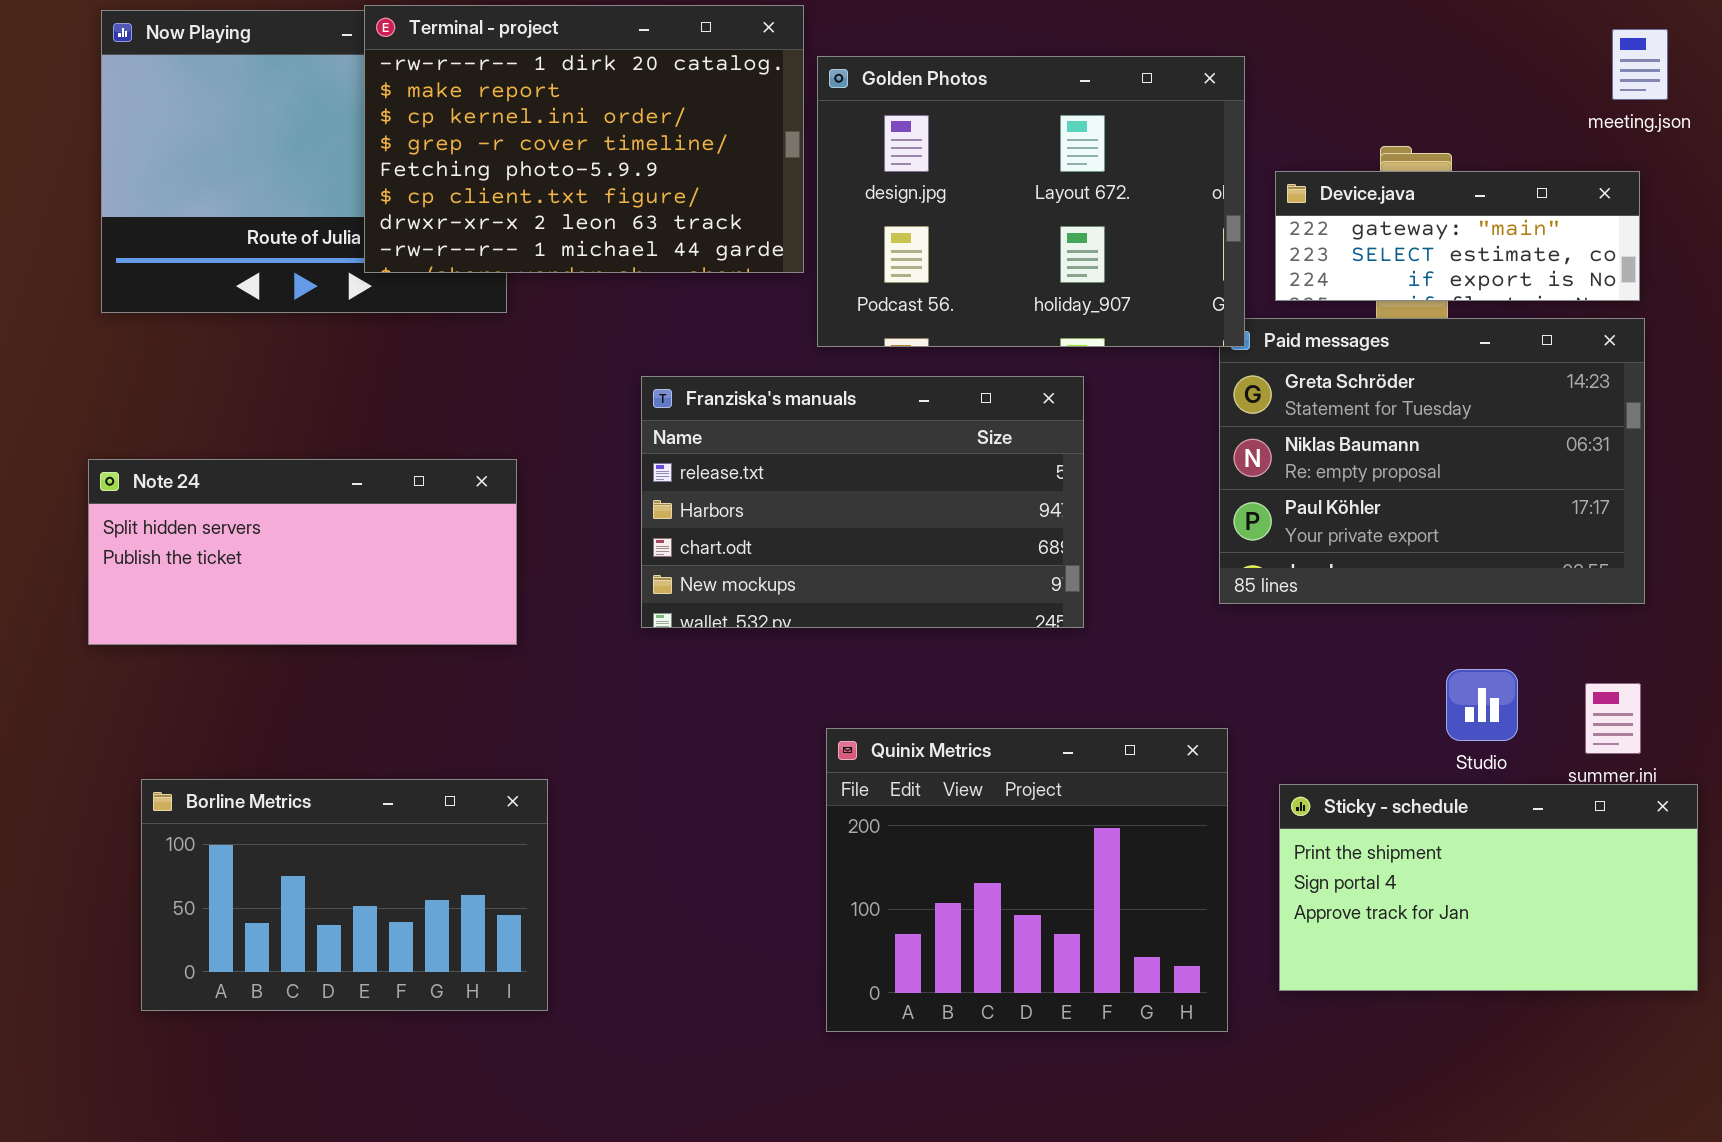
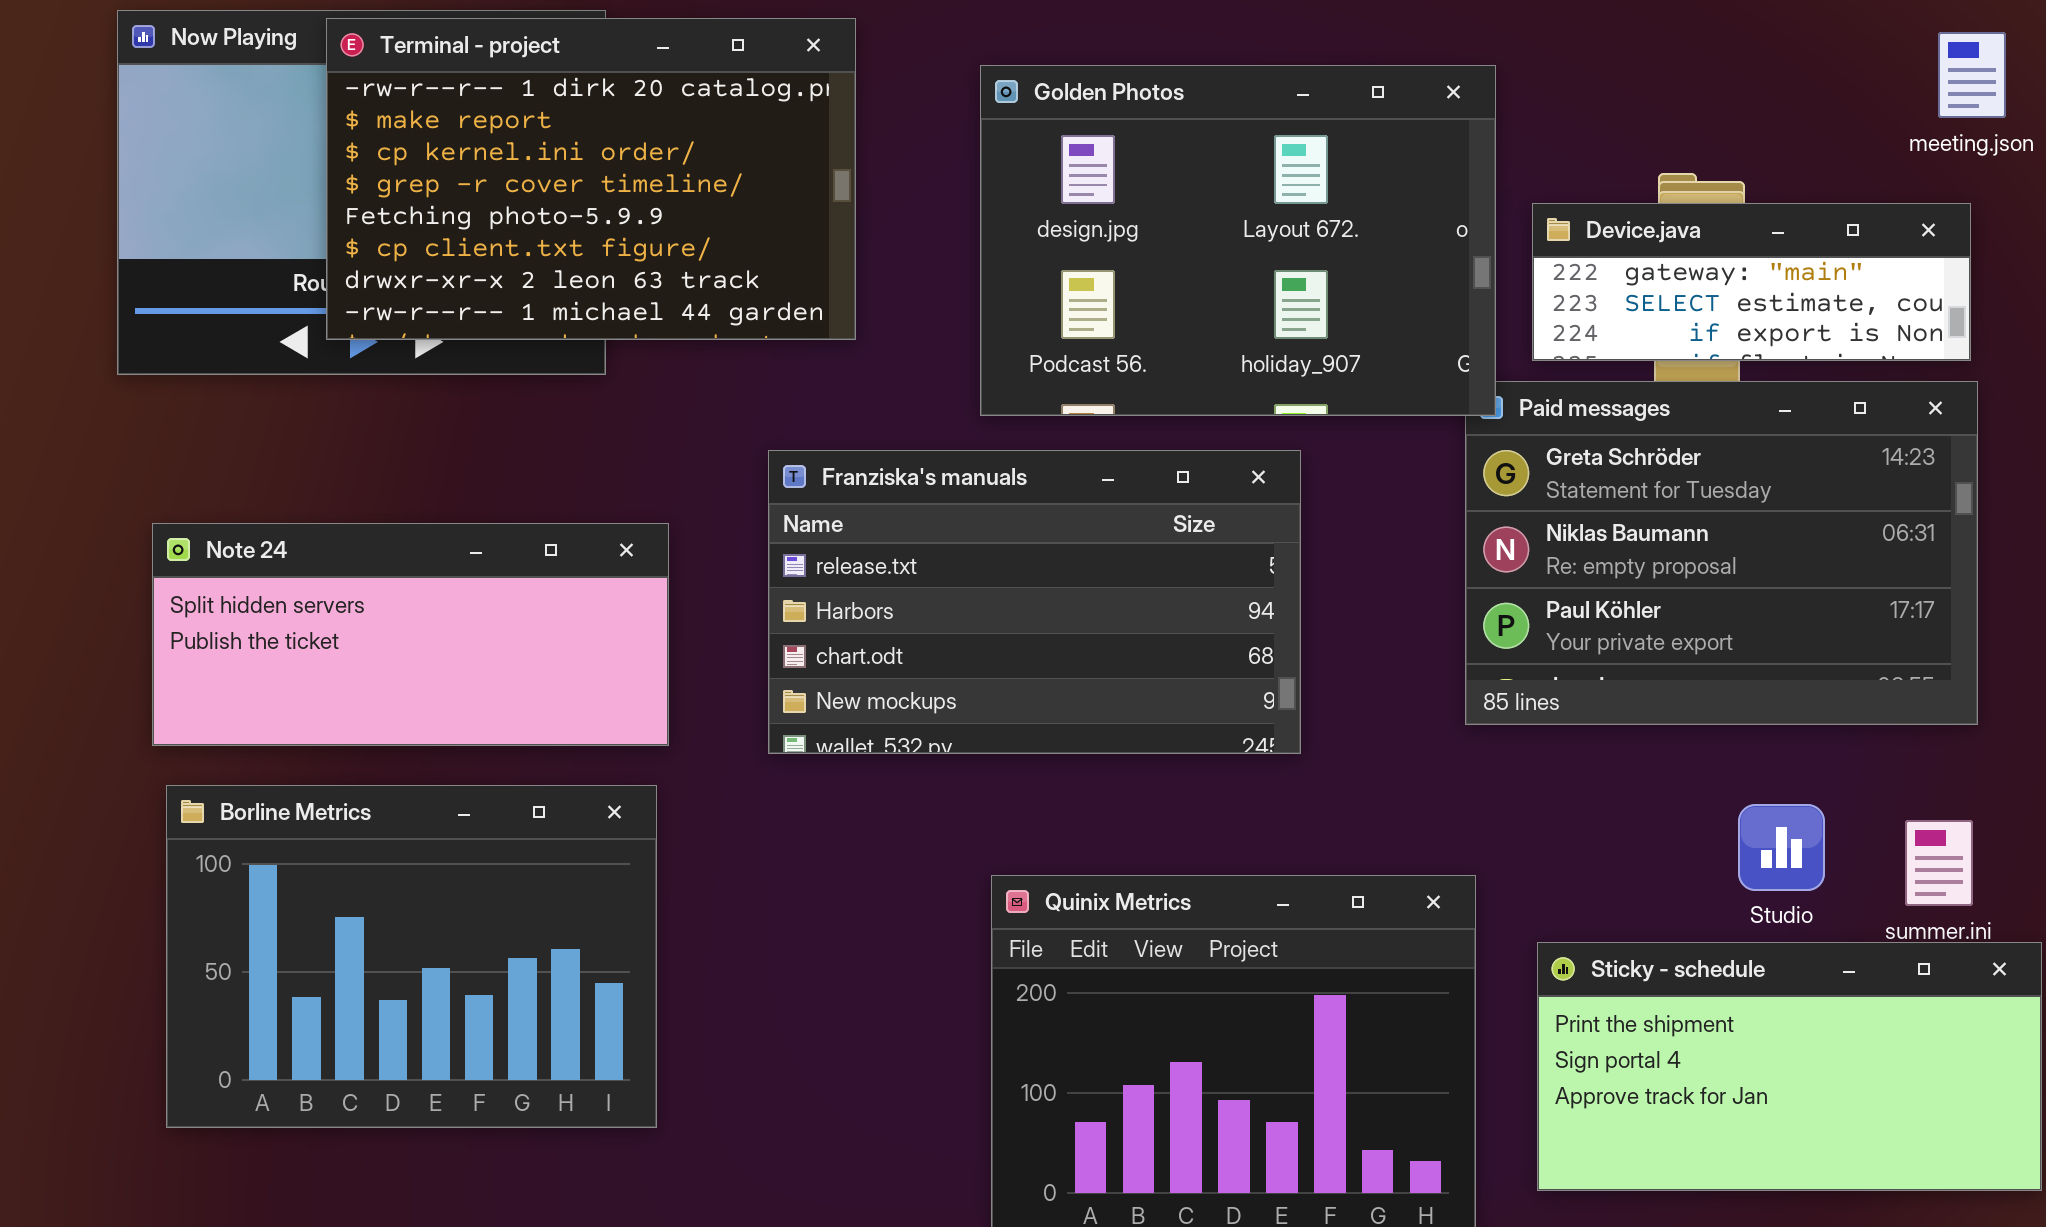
Terminal - project: [364,5,804,273] -> [326,18,856,340], moved
Note 24: [88,459,517,645] -> [152,523,669,746], moved
Borline Metrics: [141,779,548,1011] -> [166,785,657,1128], moved, resized

